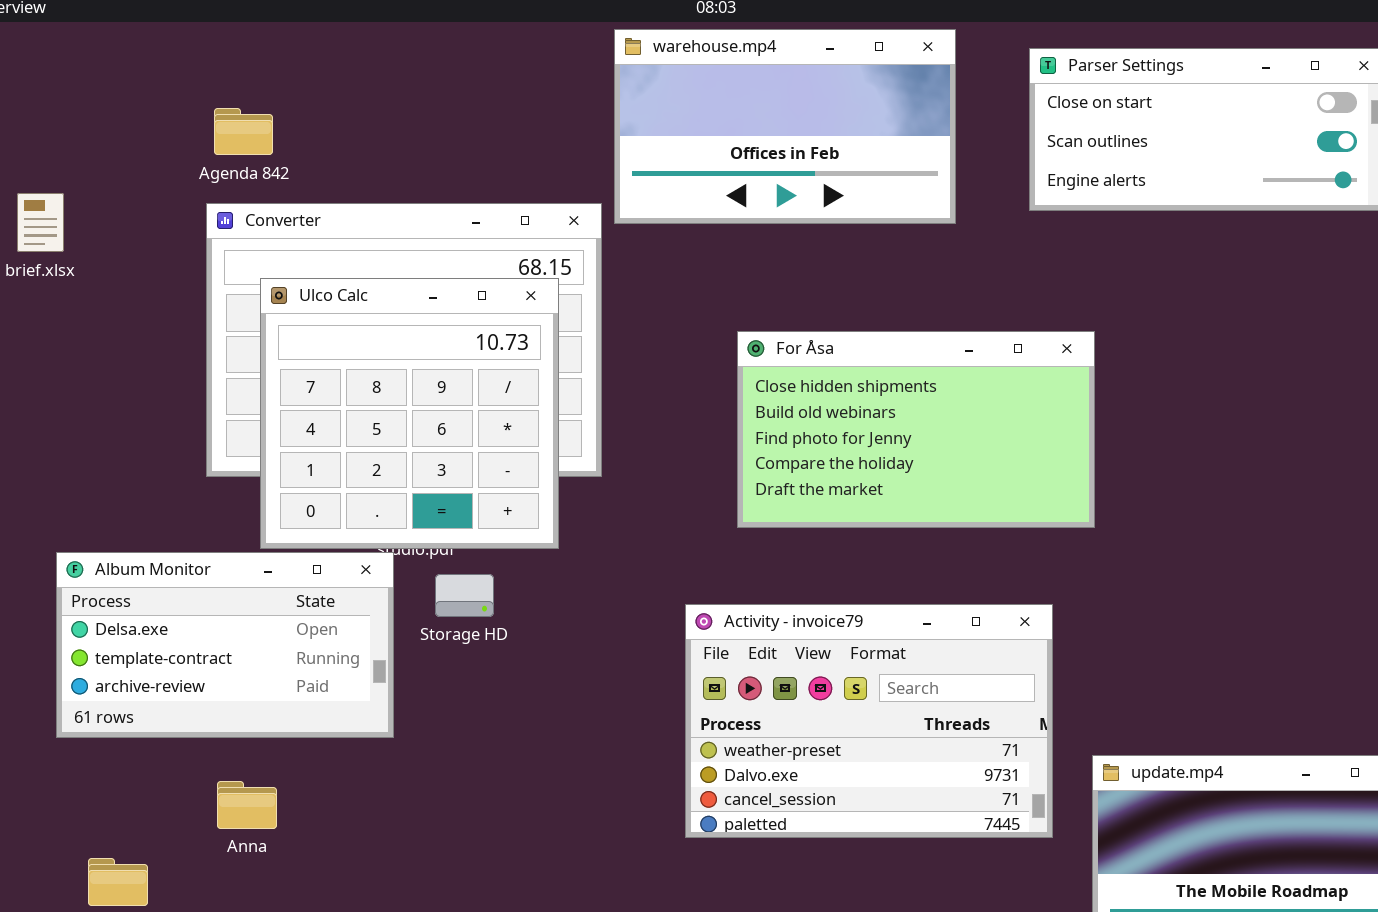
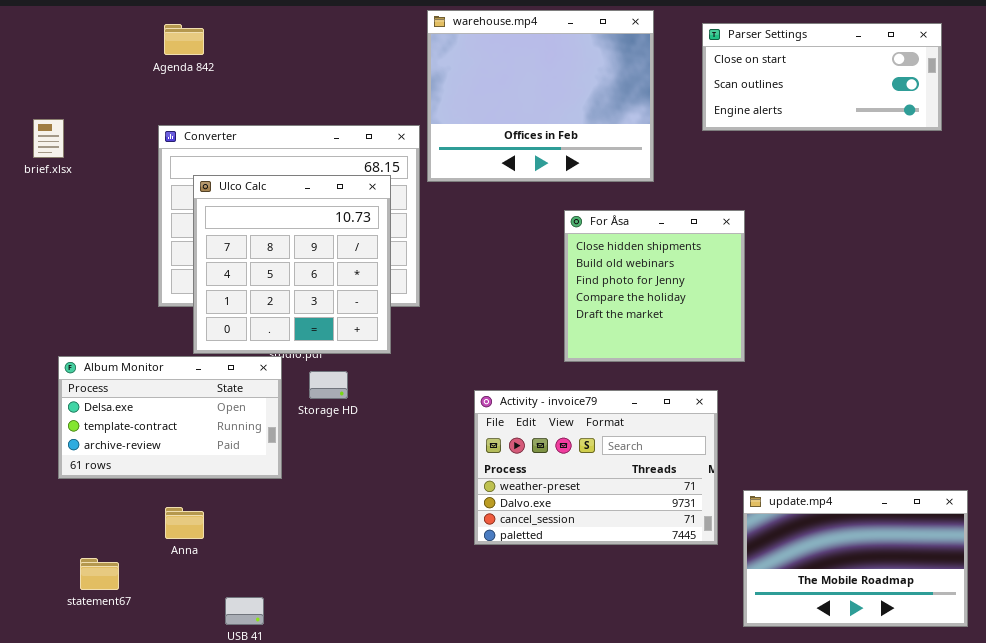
warehouse.mp4: [614,29,956,224] -> [427,10,654,182], resized
Agenda 842: [214,108,273,155] -> [164,24,204,55], moved
For Åsa: [737,331,1095,528] -> [564,210,745,362], resized

